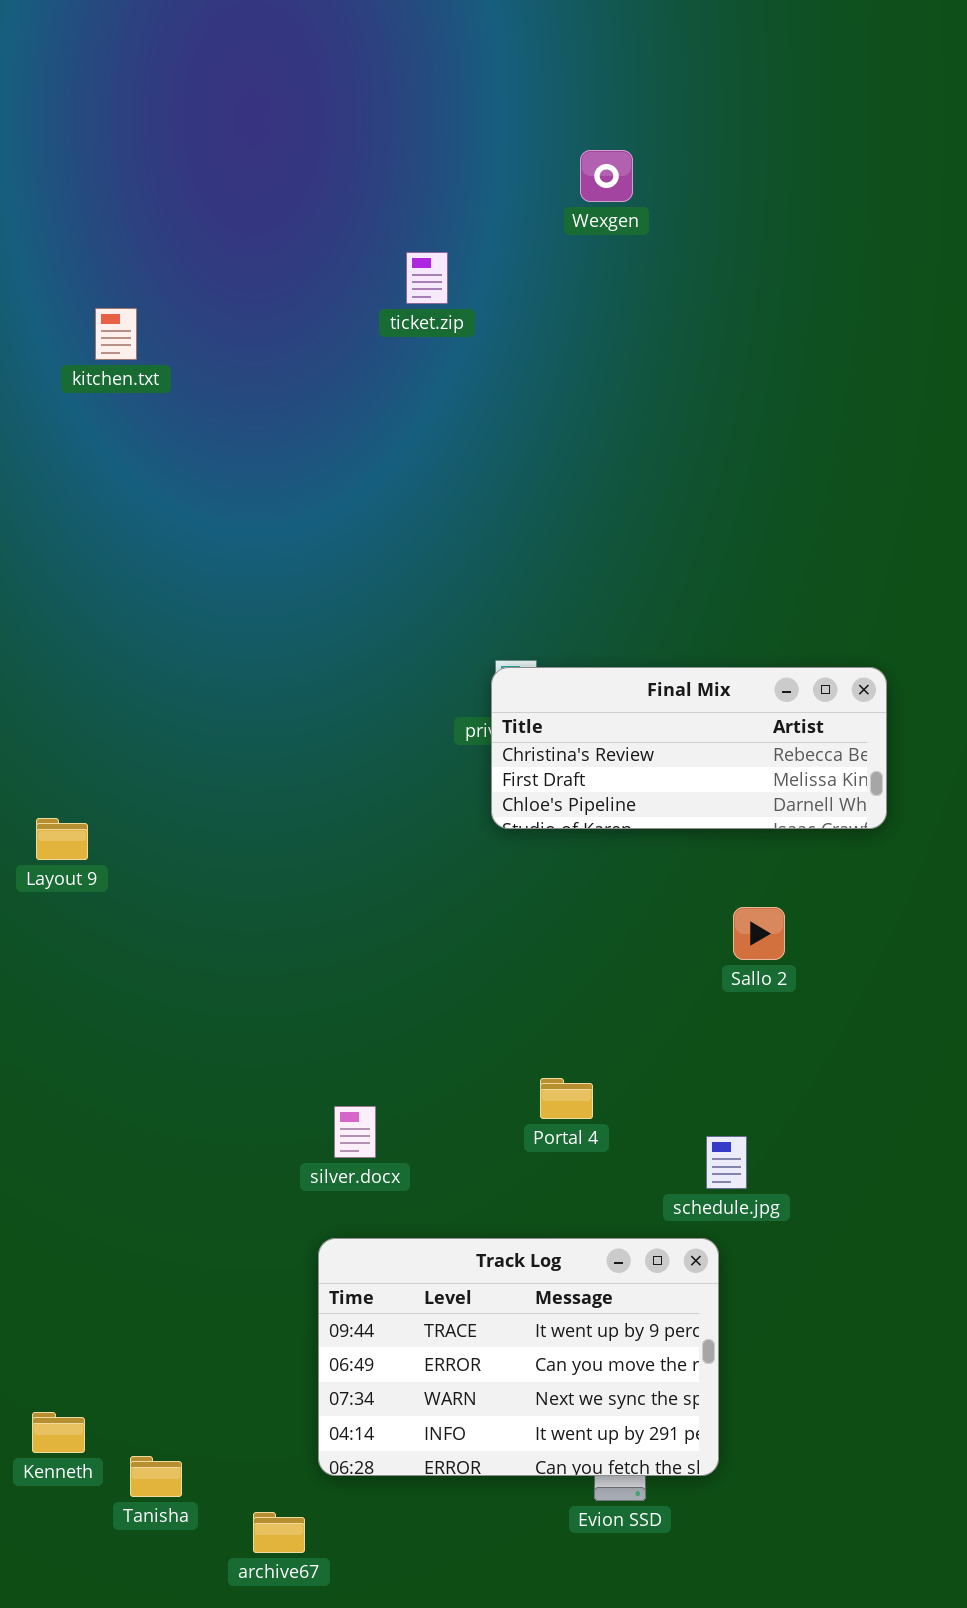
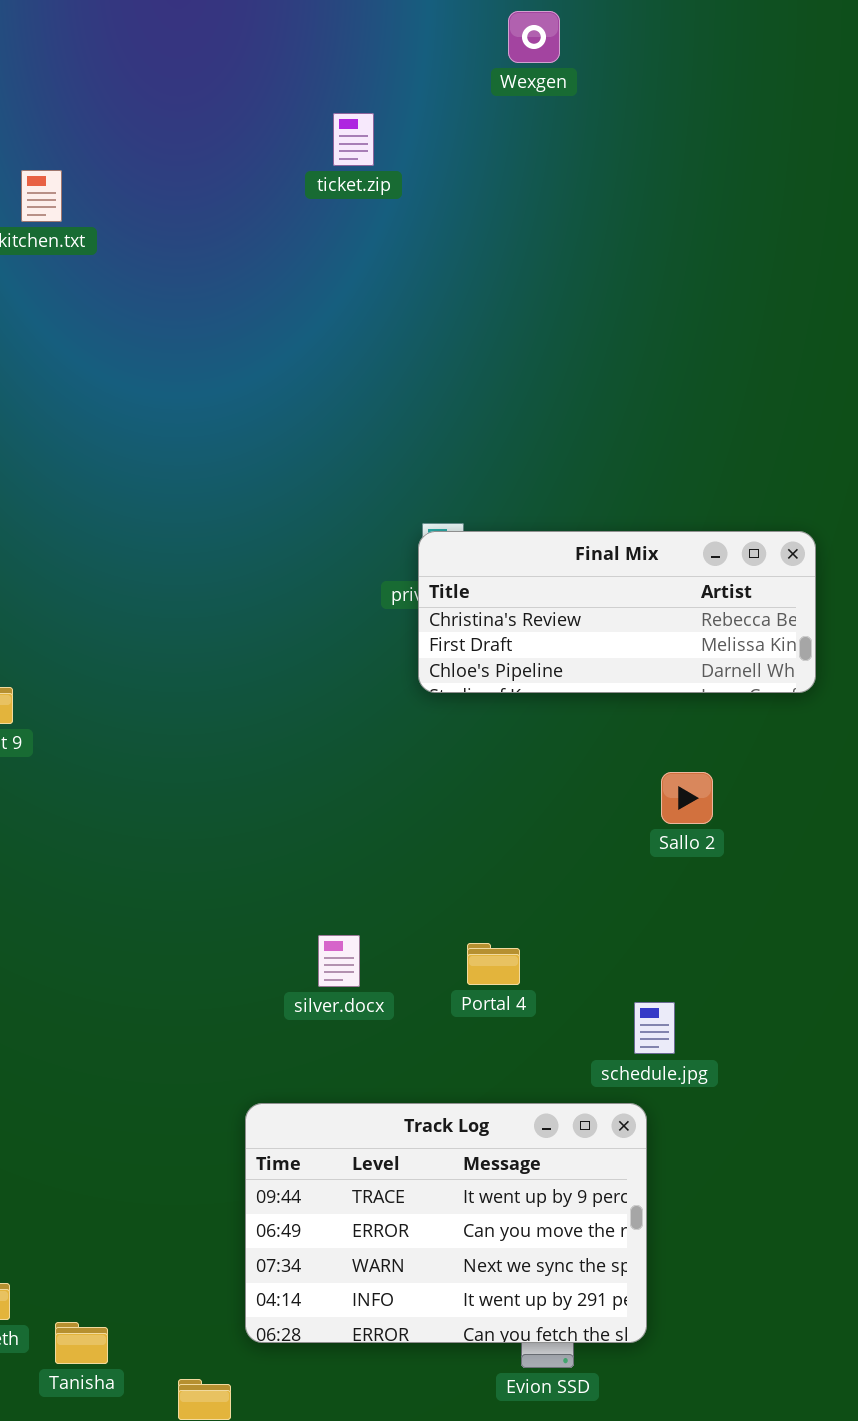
silver.docx: [334,1106,376,1158] -> [318,935,360,987], moved

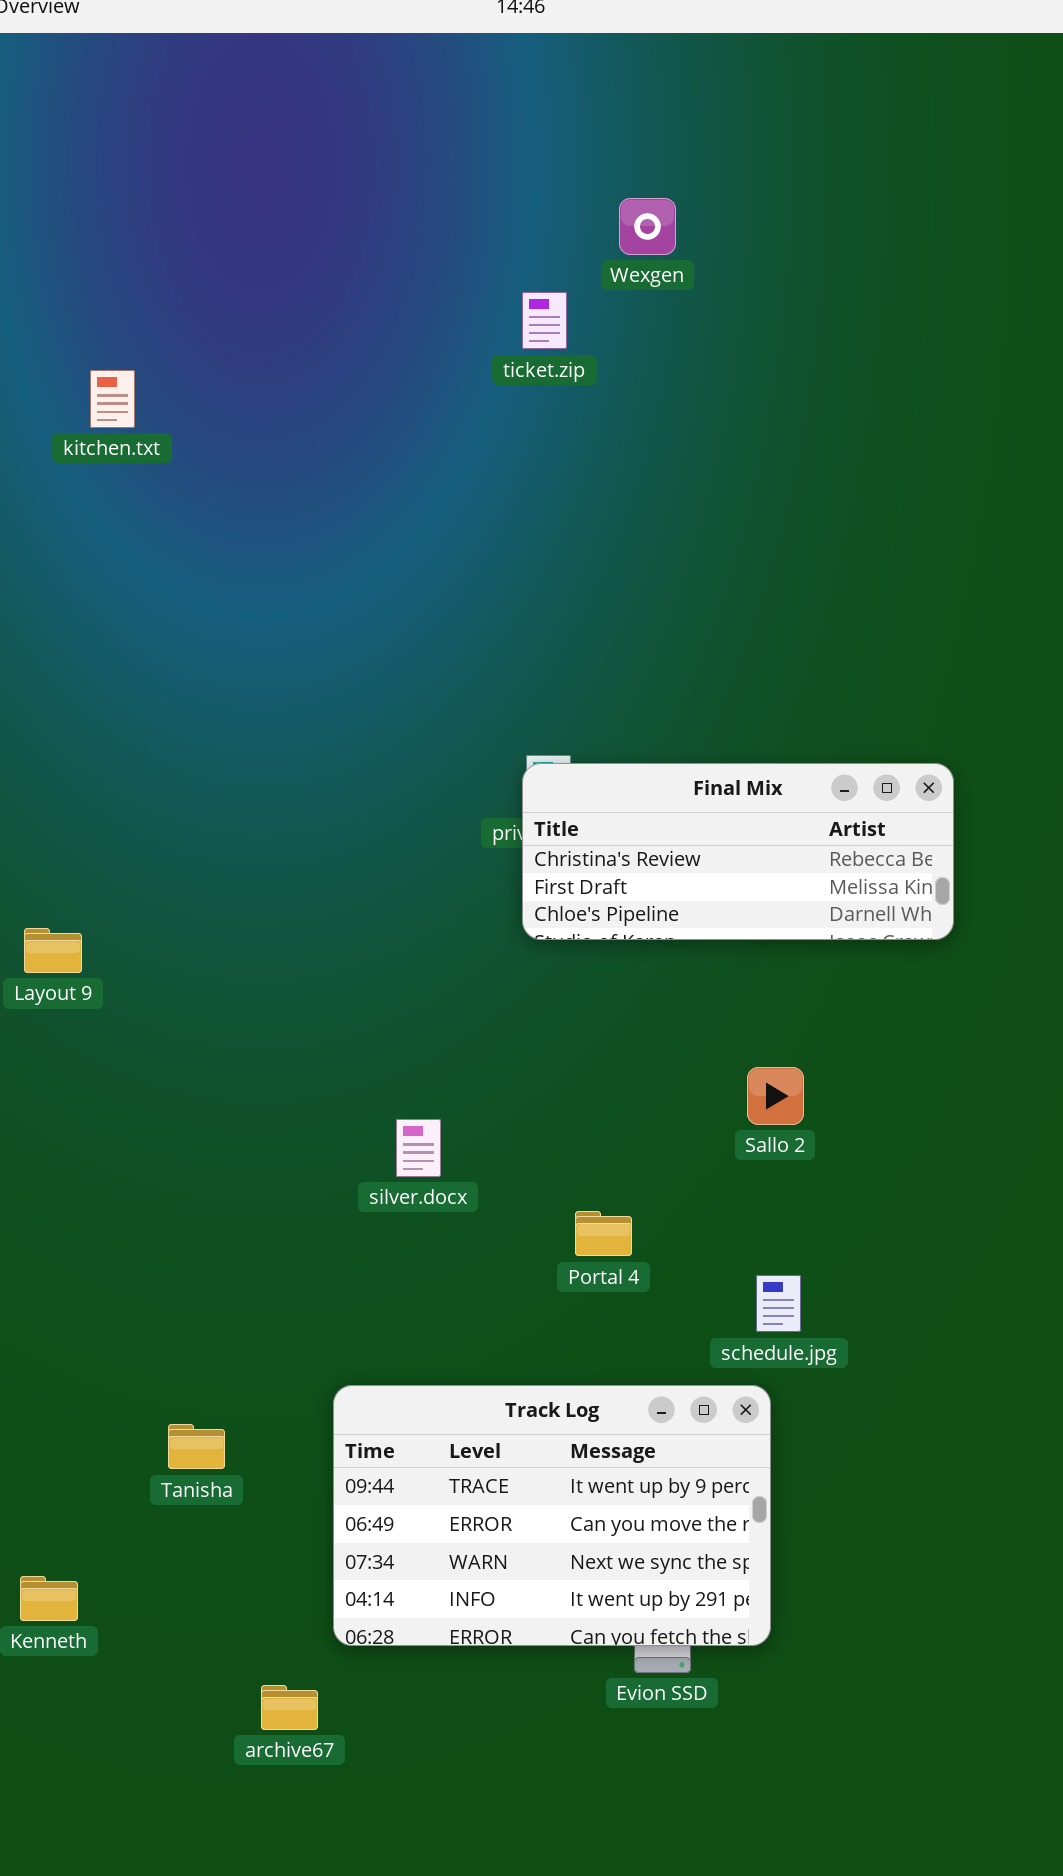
ticket.zip: [333,113,374,166] -> [522,292,567,349], moved
Sallo 2: [661,772,713,824] -> [747,1067,804,1125], moved
silver.docx: [318,935,360,987] -> [396,1119,441,1177], moved
Tanisha: [55,1322,108,1364] -> [168,1424,225,1469], moved

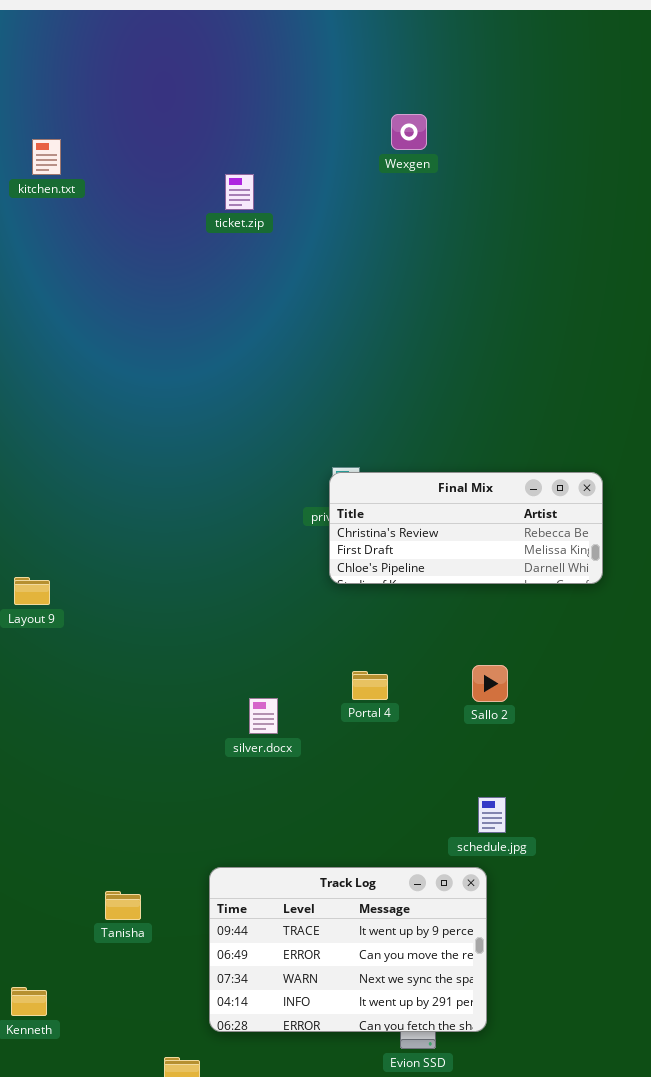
ticket.zip: [522,292,567,349] -> [225,174,254,210], moved
kitchen.txt: [90,370,135,428] -> [32,139,61,175], moved
Portal 4: [575,1211,632,1256] -> [352,671,388,700], moved

